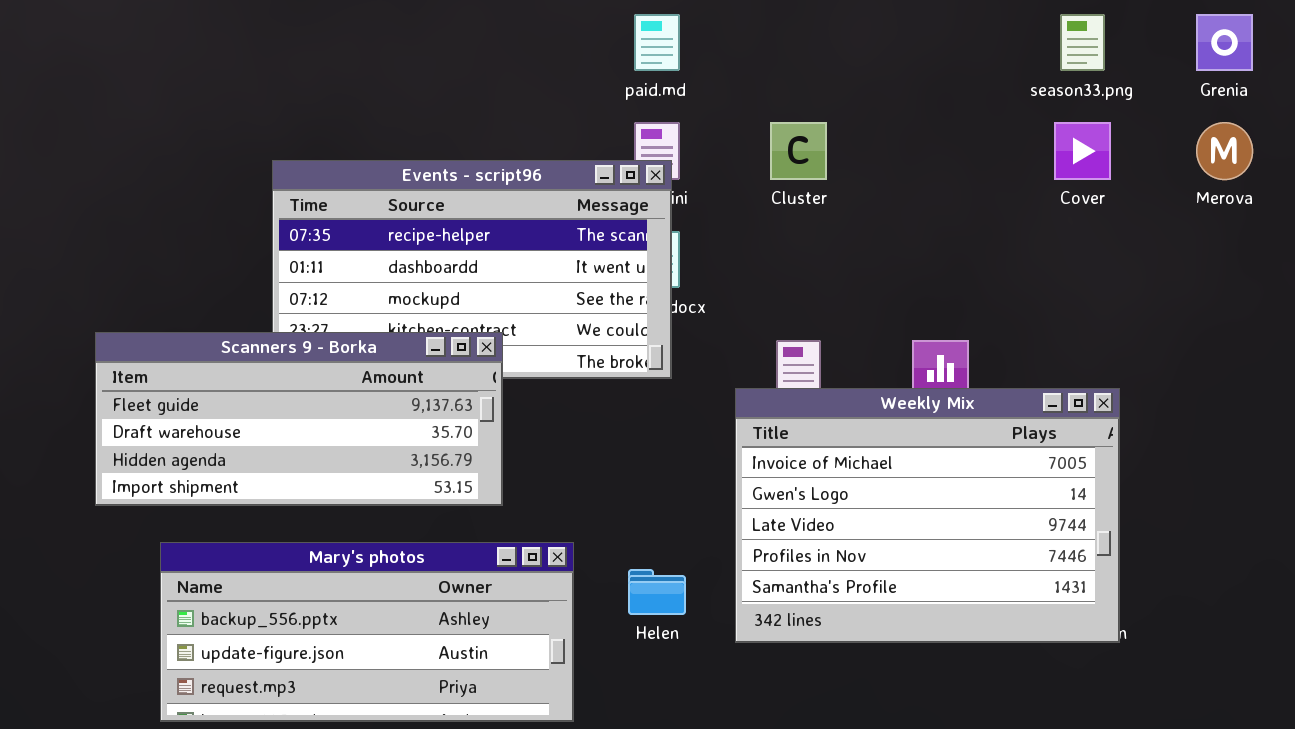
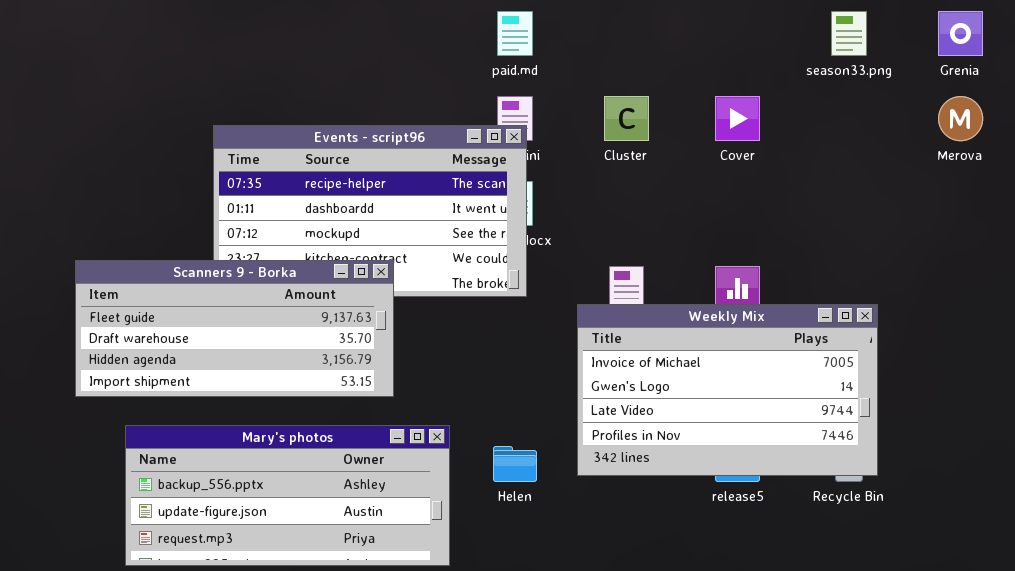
Cover: [1054,122,1111,180] -> [715,96,760,141], moved
Weekly Mix: [735,388,1120,643] -> [577,304,878,476], resized

